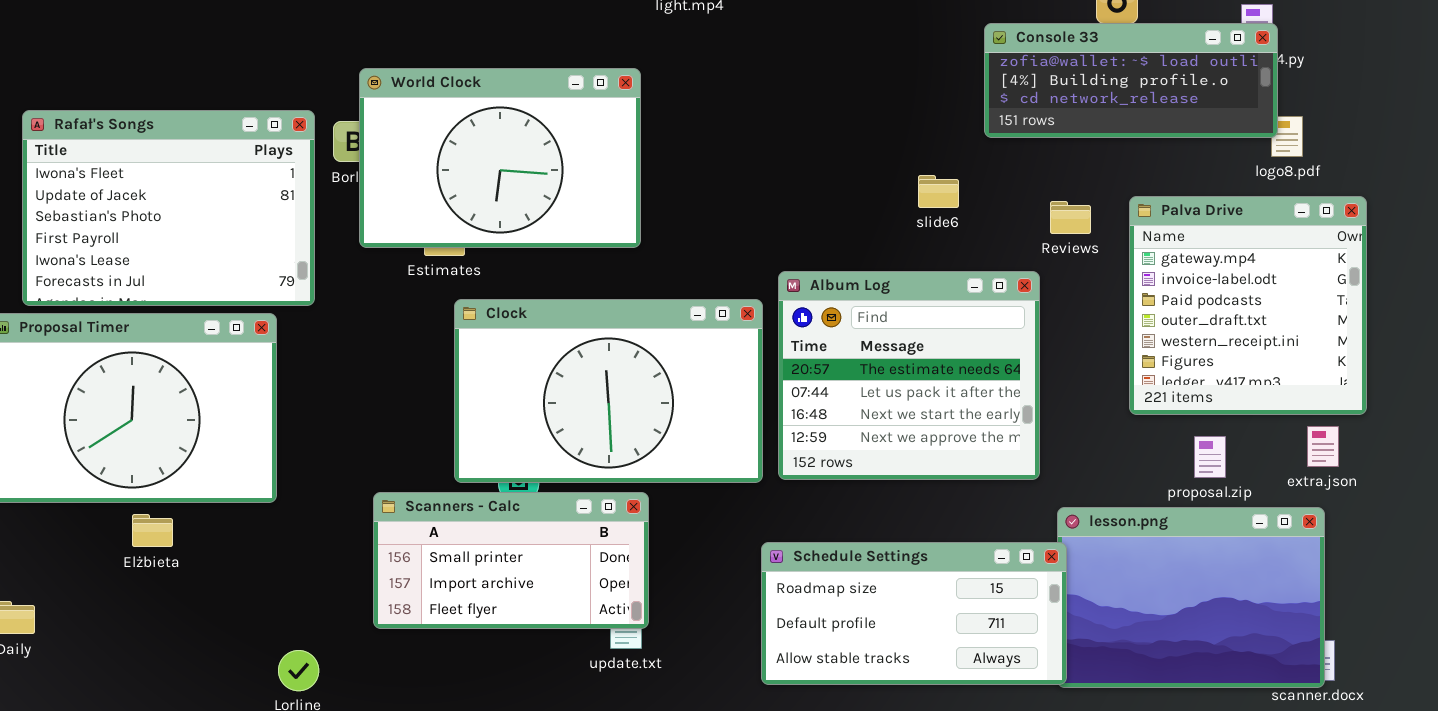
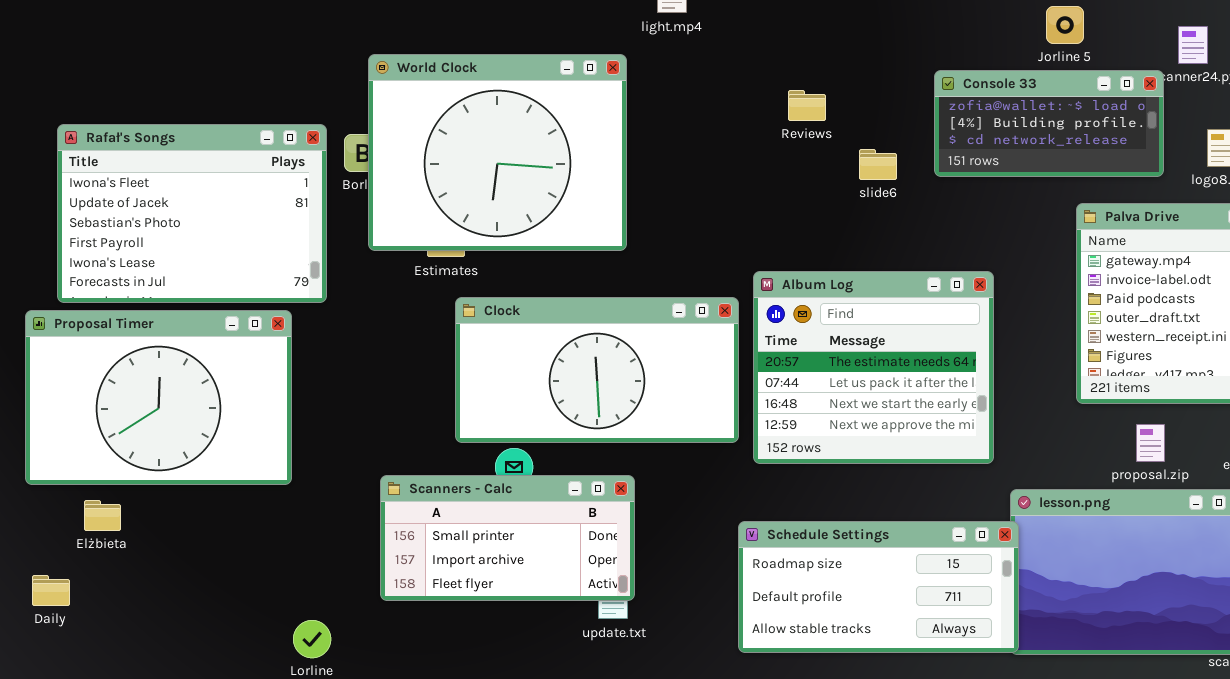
Console 33: [984,23,1278,138] -> [934,70,1164,177], moved, resized
World Clock: [359,68,641,248] -> [368,54,627,251], resized
slide6: [918,175,959,208] -> [859,149,897,180], moved
Reviews: [1050,201,1091,234] -> [788,90,826,121], moved
Clock: [454,299,763,483] -> [455,297,739,443], resized
Elżbieta: [132,514,173,547] -> [84,500,121,531], moved

